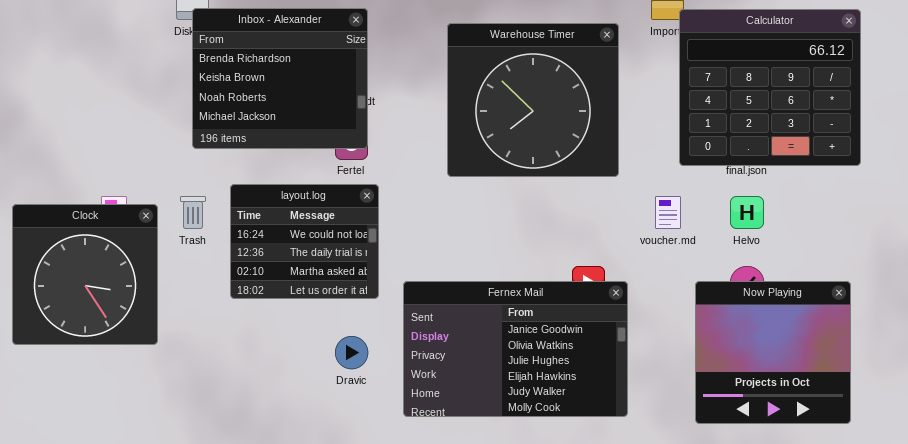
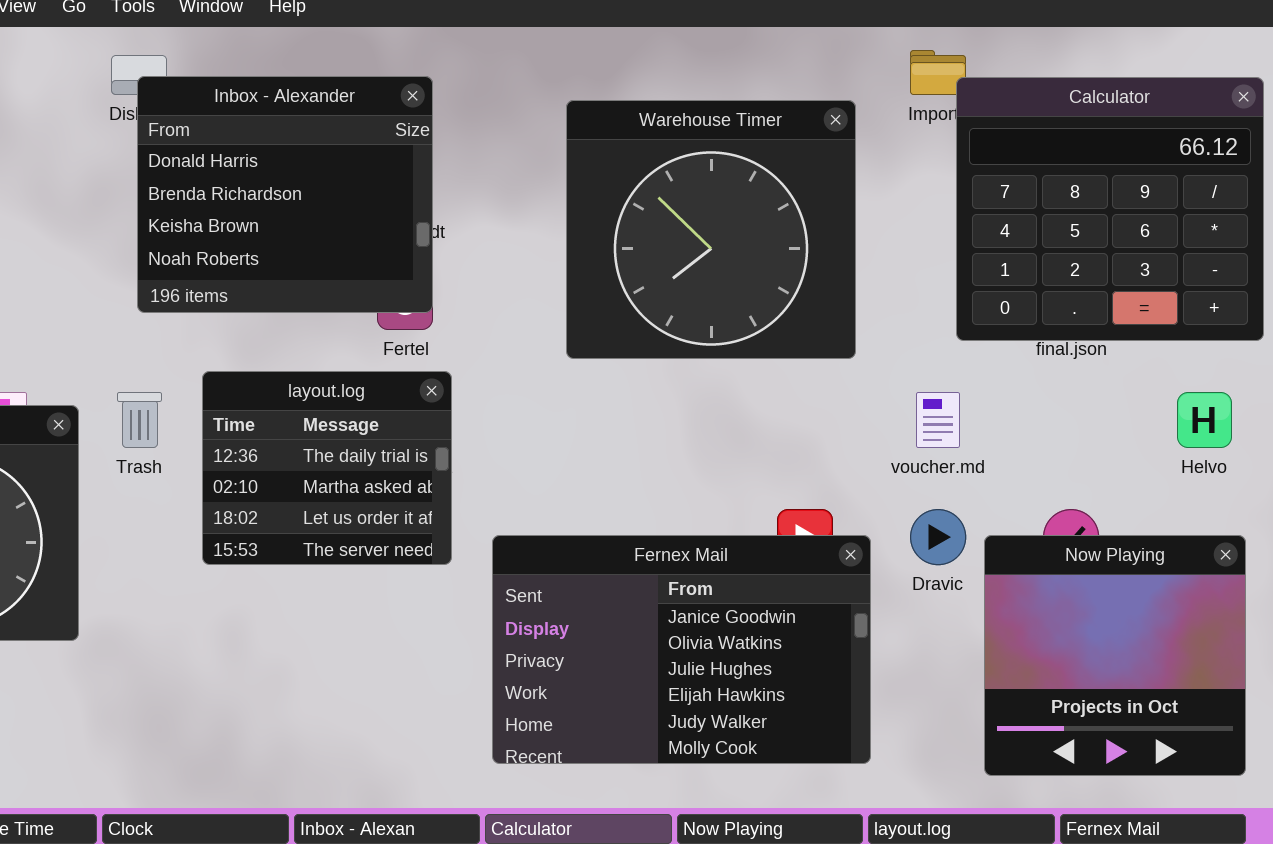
Inbox - Alexander: [192,8,368,149] -> [137,76,433,313], scrolled up 1 row
layout.log: [230,184,379,299] -> [202,371,452,565], scrolled down 1 row
Helvo: [730,196,764,229] -> [1177,392,1232,448], moved
Dravic: [335,336,368,369] -> [910,509,966,565], moved

